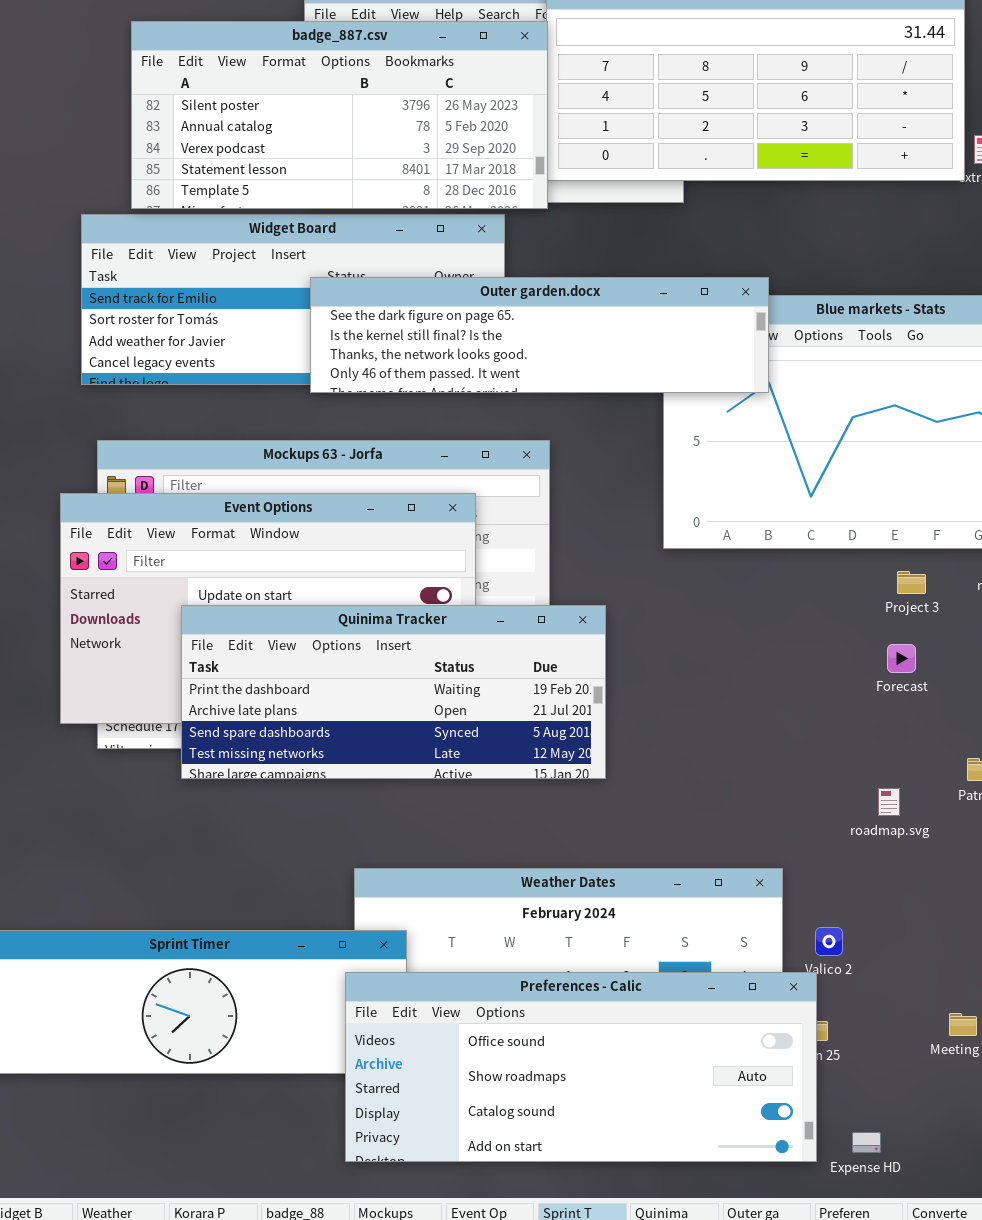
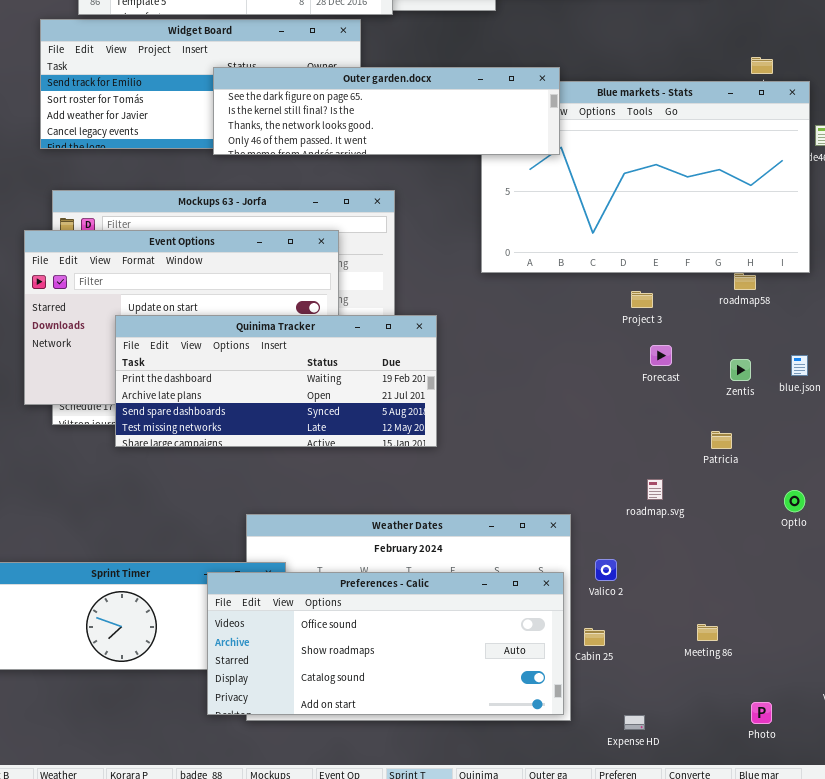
Project 3: [897,571,926,594] -> [631,291,653,308], moved
roadmap.svg: [878,788,900,816] -> [647,479,663,500], moved
Preferences - Calic: [345,972,817,1162] -> [207,572,564,715], moved

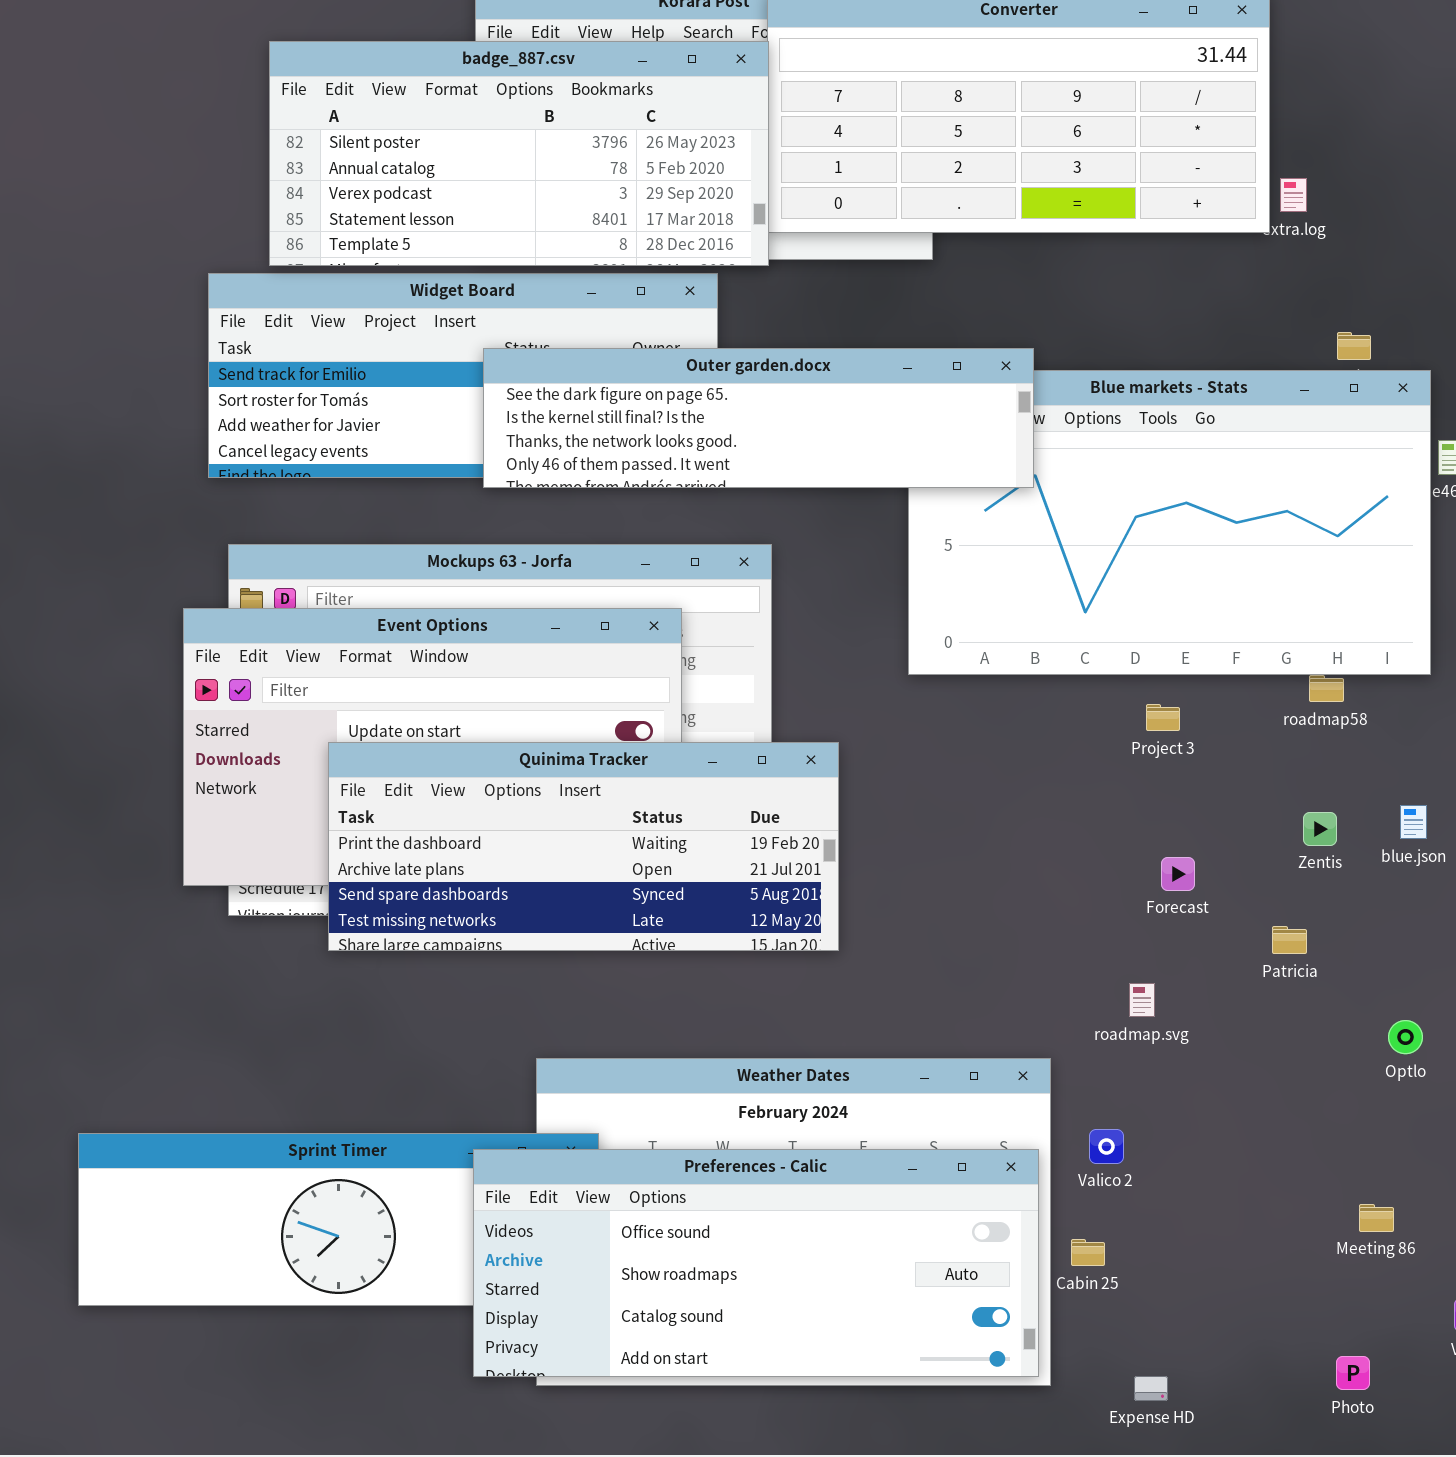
Forecast: [650,345,672,366] -> [1161,857,1195,891], moved
roadmap.svg: [647,479,663,500] -> [1129,983,1155,1017], moved
Meeting 86: [697,624,718,641] -> [1359,1204,1394,1232], moved

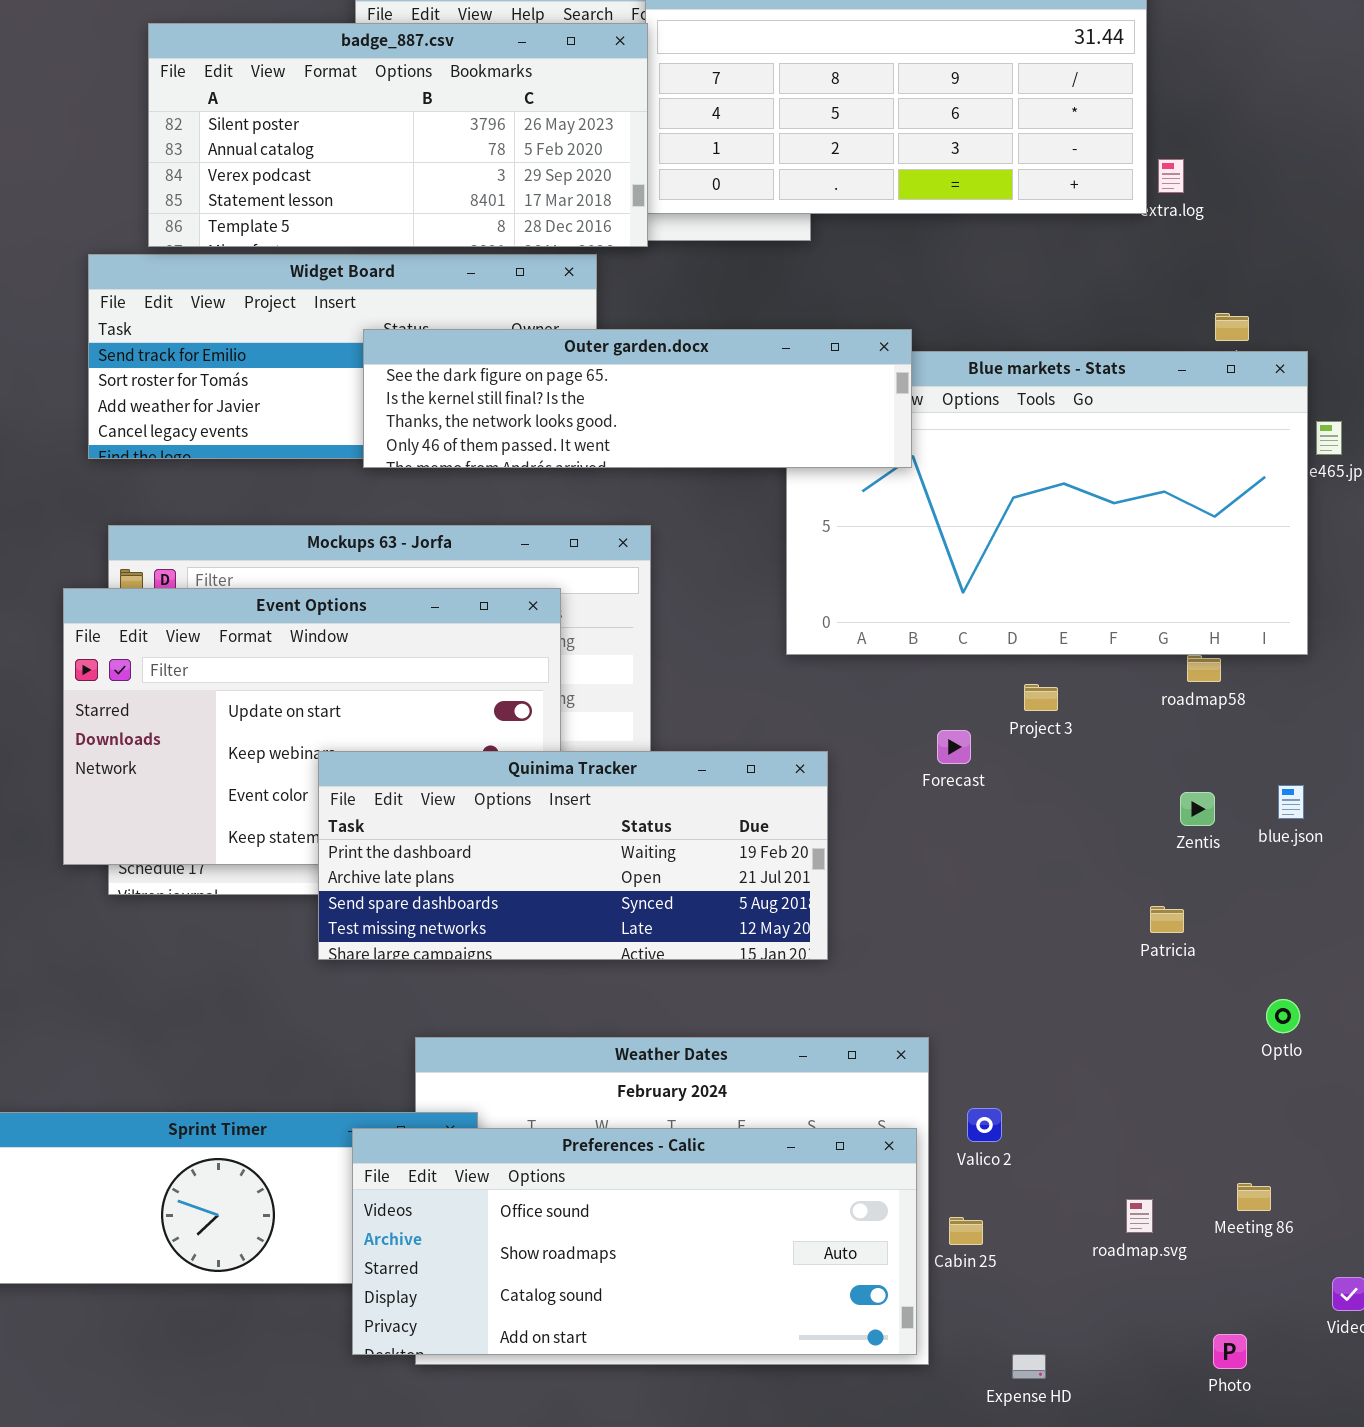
Quinima Tracker: [328,742,839,951] -> [318,751,828,960], moved
Forecast: [1161,857,1195,891] -> [937,730,971,764], moved
roadmap.svg: [1129,983,1155,1017] -> [1126,1199,1153,1233], moved

